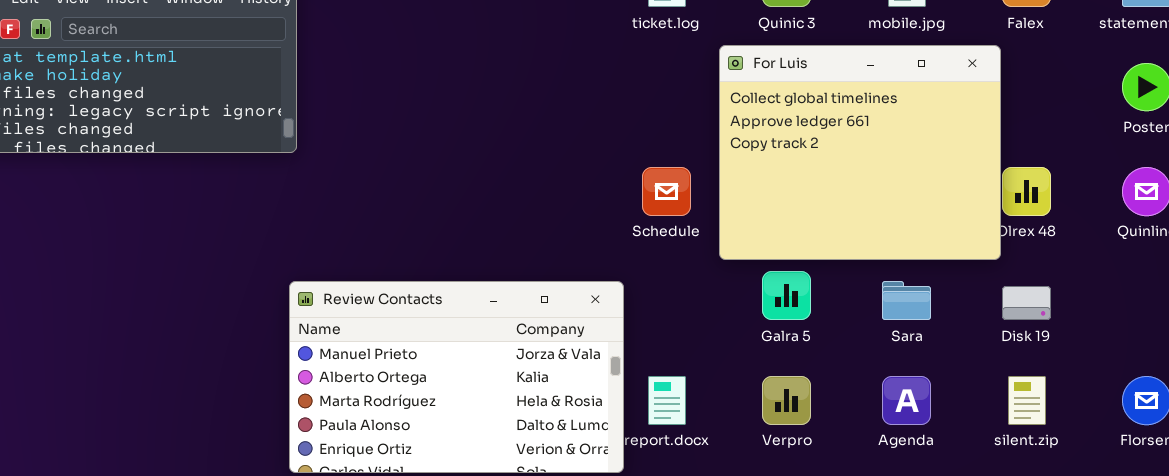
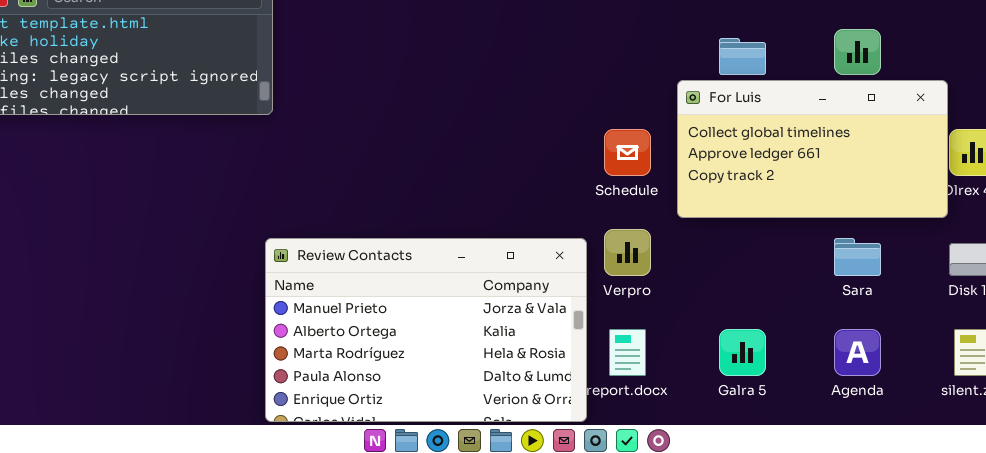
For Luis: [719,45,1001,260] -> [677,80,948,218], resized
Galra 5: [762,271,811,320] -> [719,329,766,376], moved
Verpro: [762,376,811,425] -> [604,229,651,276], moved

